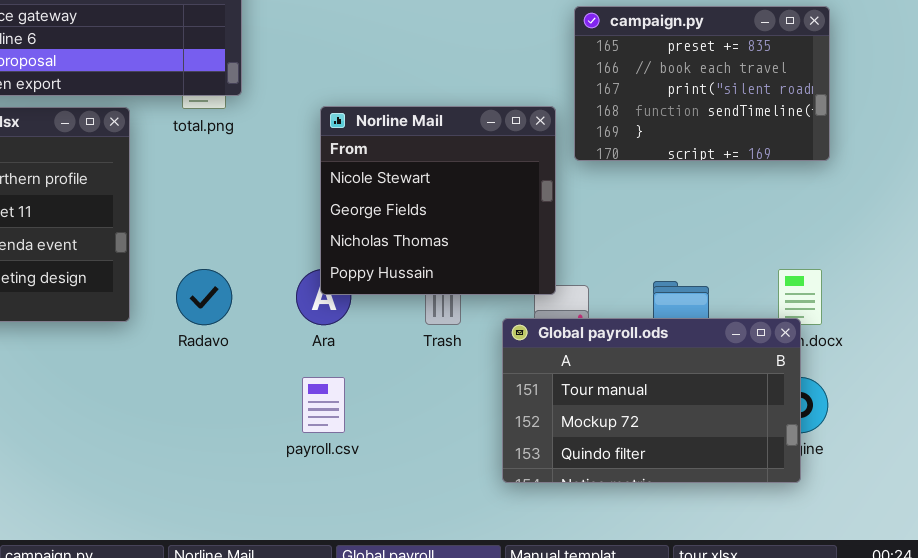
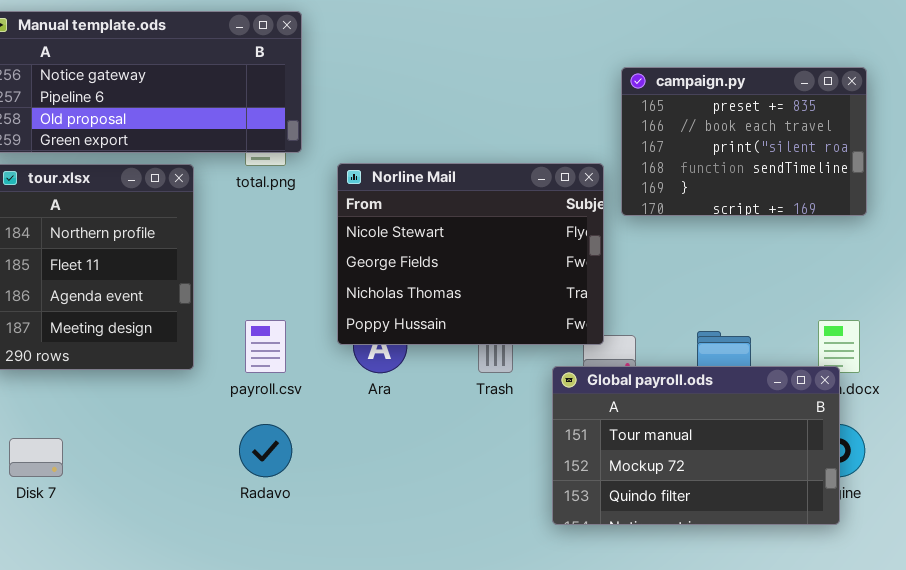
Norline Mail: [320,106,556,295] -> [337,163,604,345], resized
Radavo: [176,269,232,325] -> [239,424,292,477], moved
payroll.csv: [302,377,345,433] -> [245,320,286,373], moved

